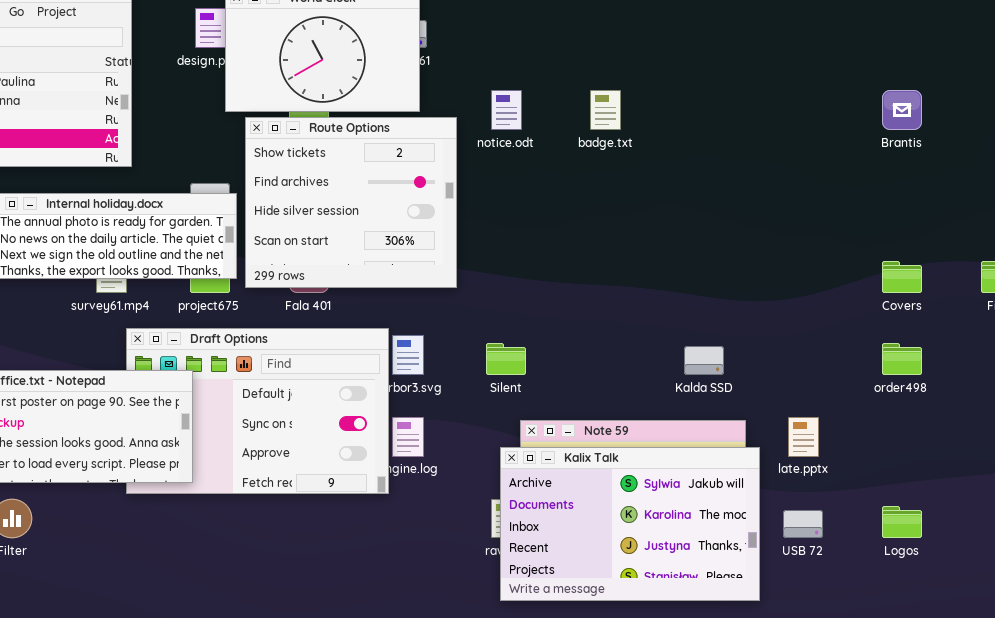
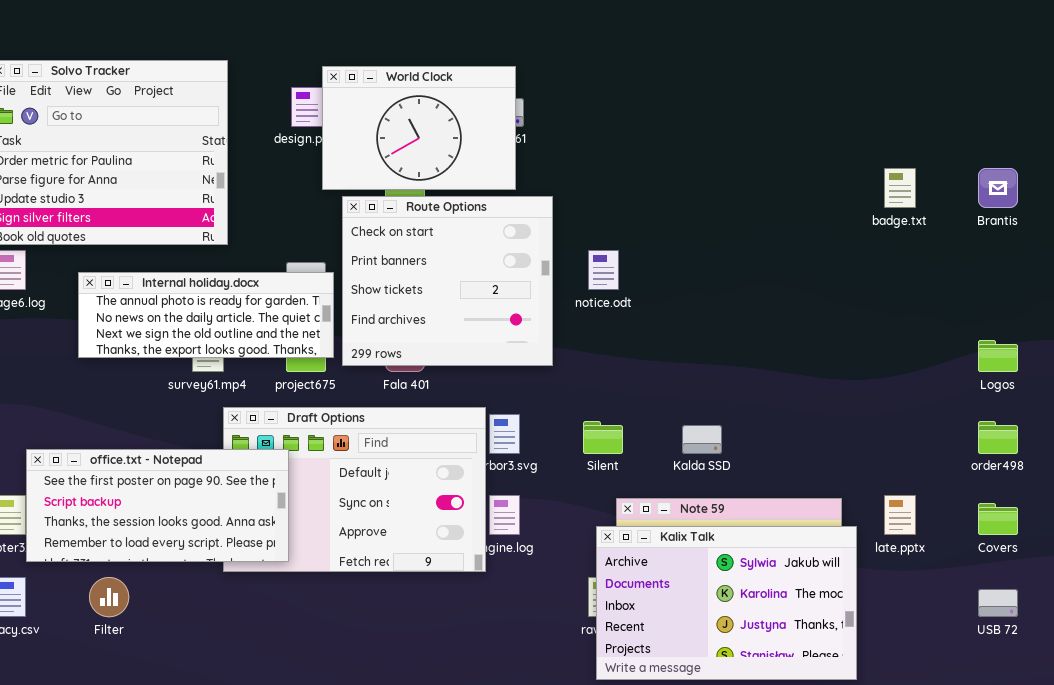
notice.odt: [491,90,522,130] -> [588,250,619,290], moved
badge.txt: [590,90,621,130] -> [884,168,916,208], moved
Route Options: [245,117,457,288] -> [342,196,553,366], scrolled up 2 rows
Covers: [882,261,922,293] -> [978,503,1018,535], moved
Kalda SSD: [684,346,724,375] -> [682,425,722,454], moved
Logos: [882,506,922,538] -> [978,340,1018,372], moved
USB 72: [783,510,823,538] -> [978,589,1018,617], moved

